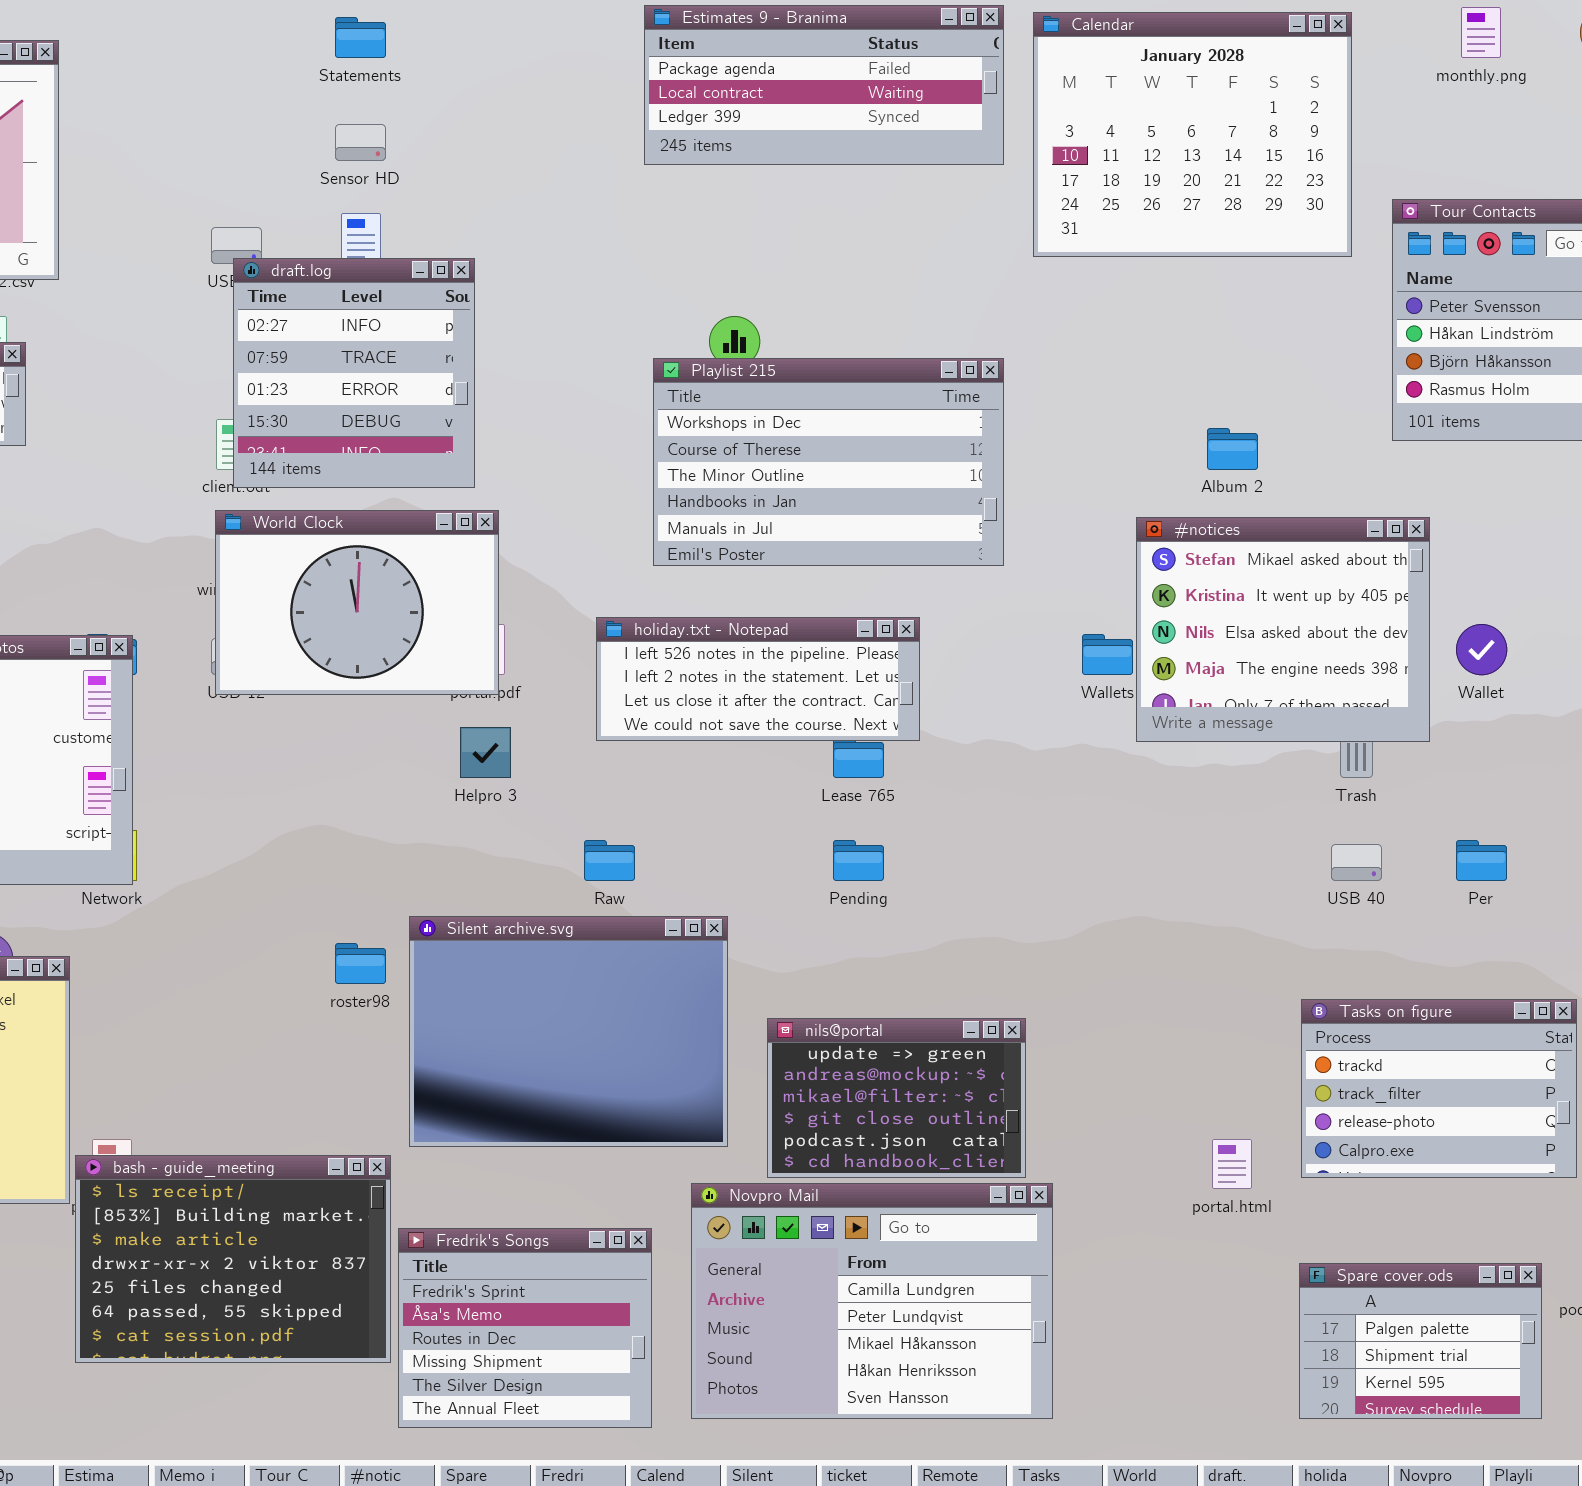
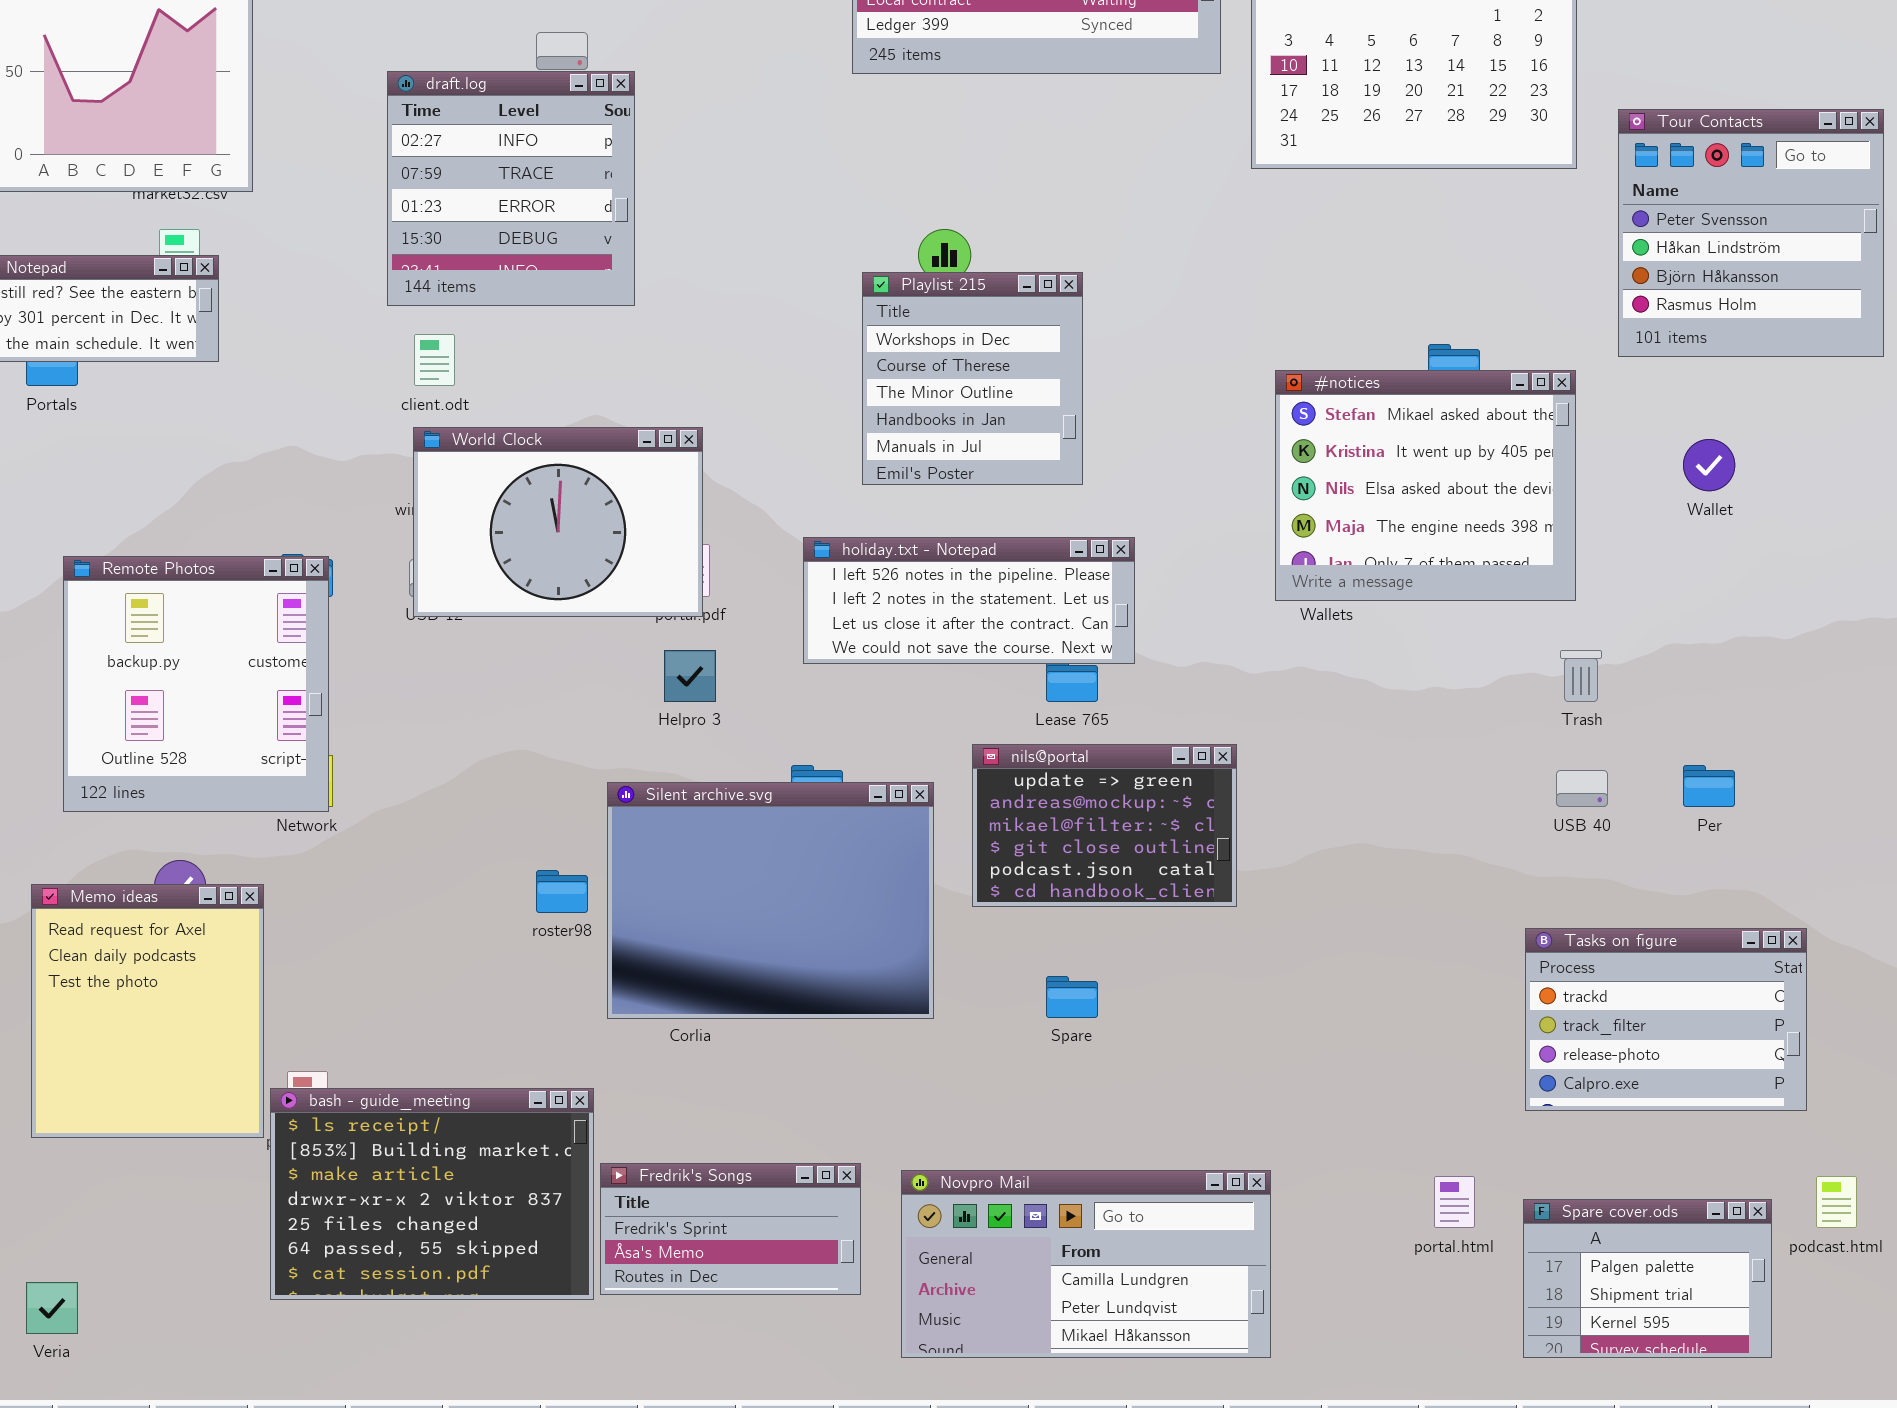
draft.log: [233,258,475,488] -> [387,71,635,306], moved
Playlist 215: [653,358,1004,566] -> [862,272,1083,485], resized
#notices: [1136,517,1430,742] -> [1275,370,1576,601], moved
Wallet: [1456,624,1507,675] -> [1683,439,1735,491], moved
Silent archive.svg: [409,916,728,1147] -> [607,782,934,1019], moved
nils@portal: [767,1018,1026,1178] -> [972,744,1237,907], moved
portal.html: [1212,1139,1252,1189] -> [1434,1176,1475,1228], moved
Novpro Mail: [691,1183,1053,1419] -> [901,1170,1271,1358], resized
Fredrik's Songs: [398,1228,652,1428] -> [600,1163,861,1295], resized

